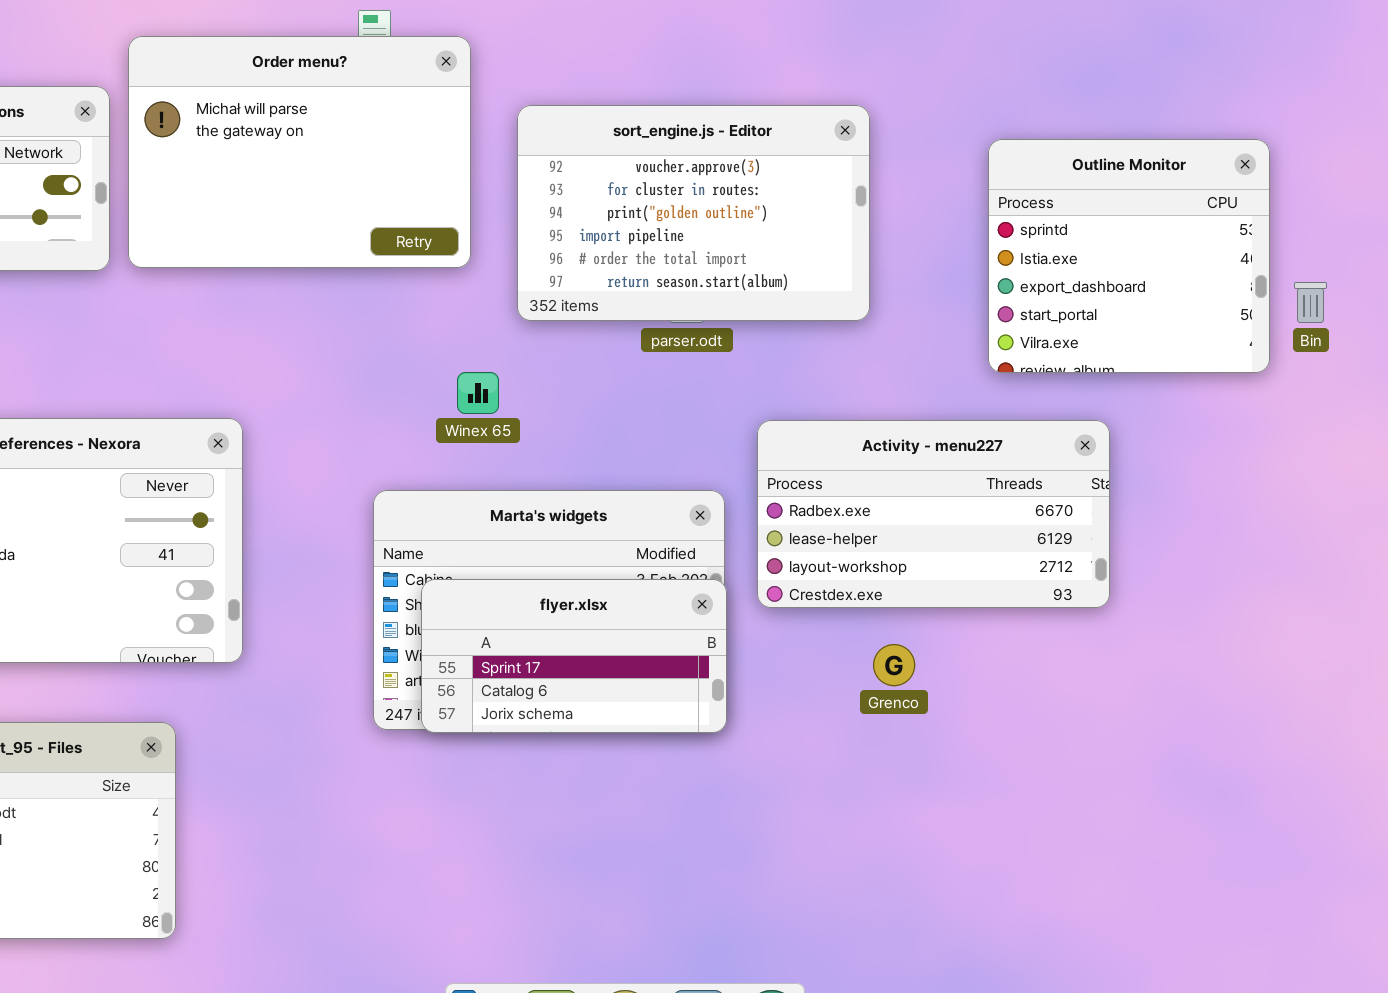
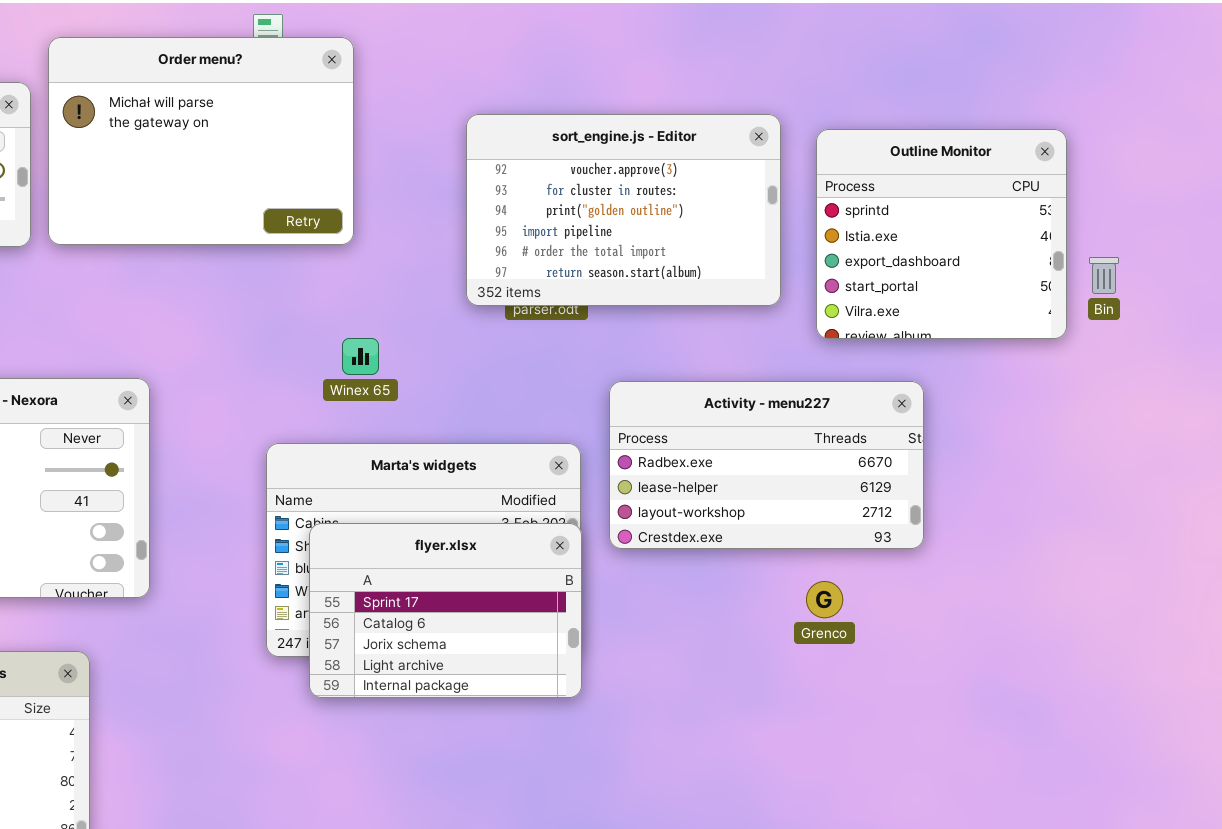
sort_engine.js - Editor: [517,105,870,321] -> [466,114,781,306], moved
flyer.xlsx: [421,579,727,733] -> [309,523,582,698], resized
Grenco: [873,644,915,686] -> [806,581,843,618], moved

